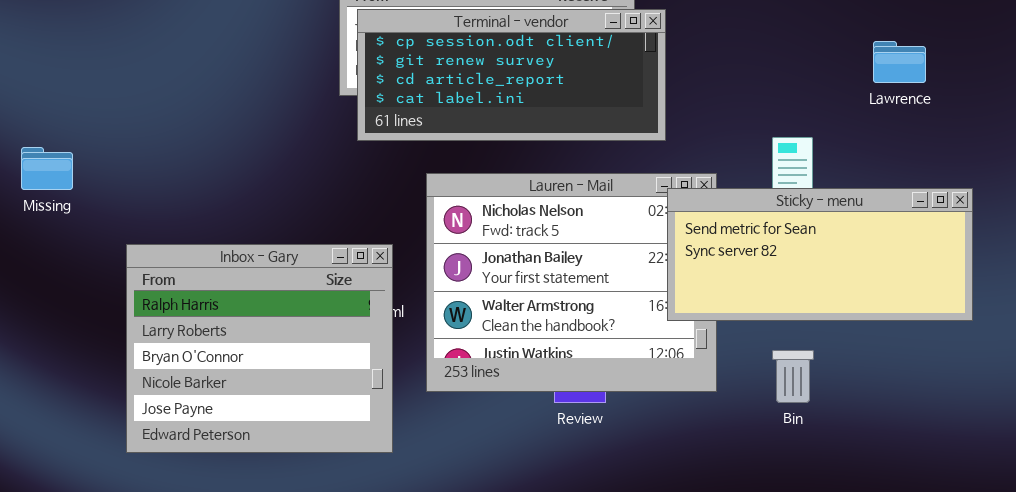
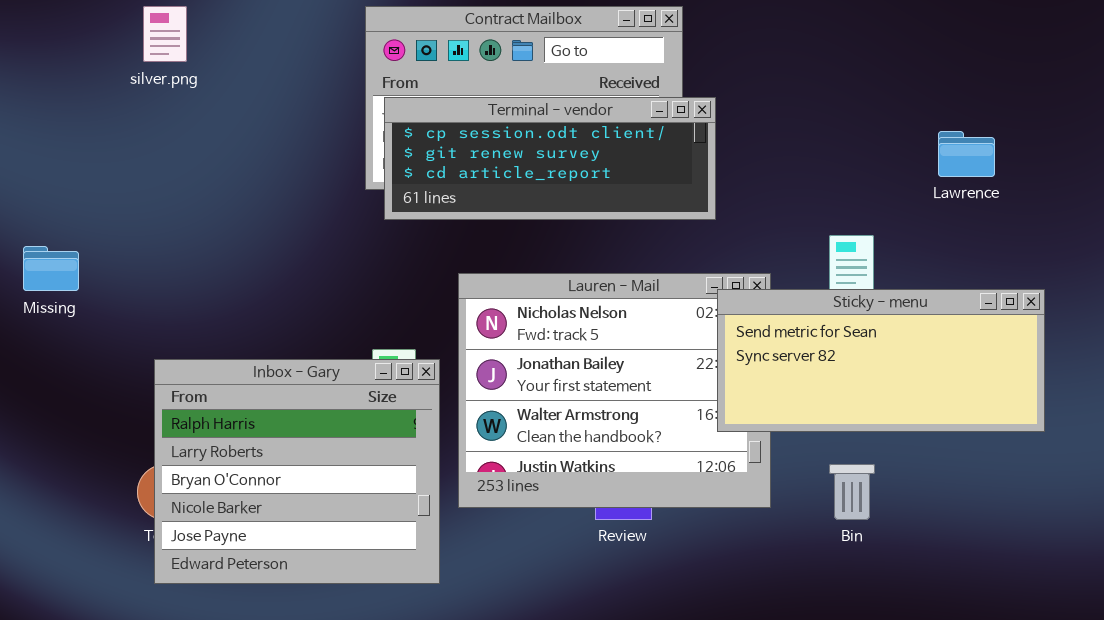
Terminal - vendor: [357,9,666,141] -> [384,97,716,220], resized
Inbox - Gary: [126,244,393,453] -> [154,359,440,584], moved

